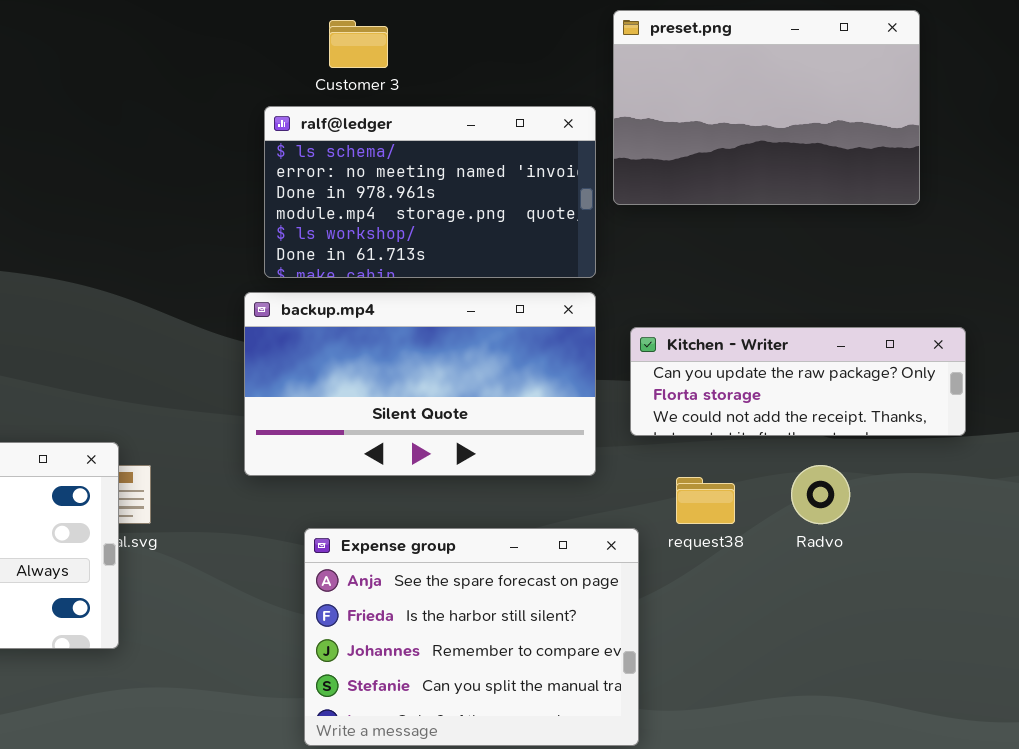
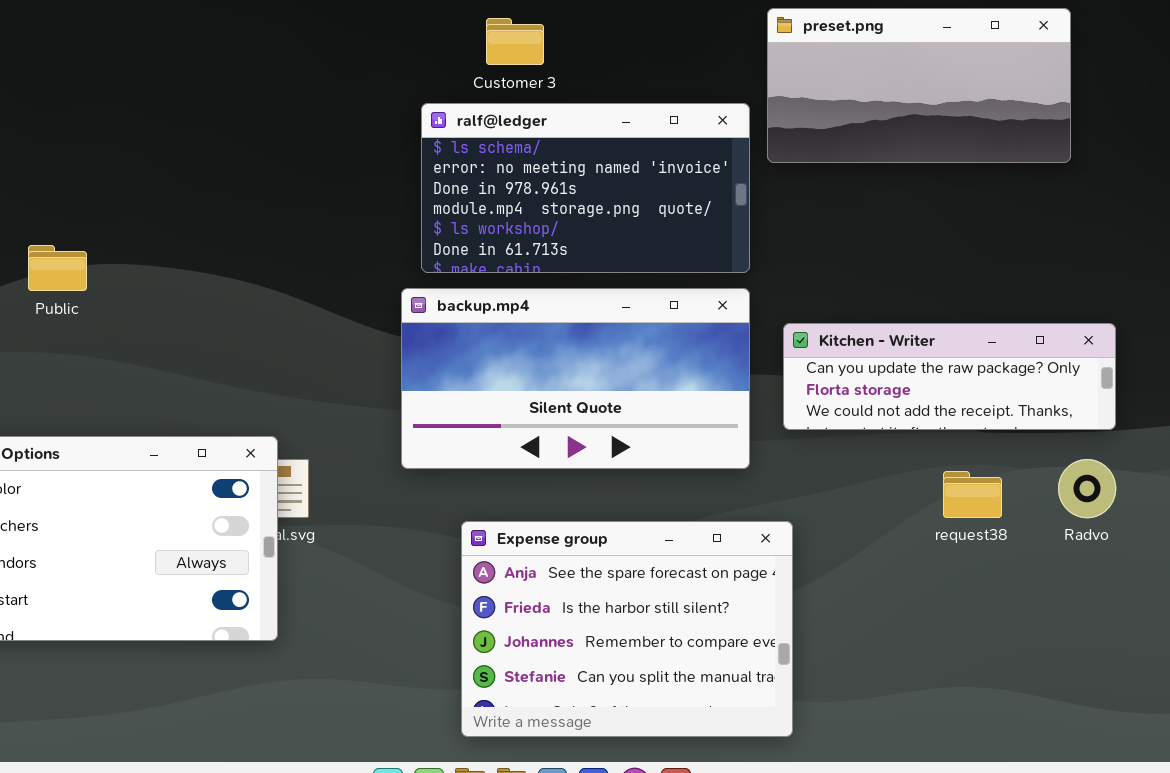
preset.png: [613,10,920,205] -> [767,8,1071,163], resized
Radvo: [791,465,850,524] -> [1058,459,1116,518], moved
request38: [676,477,735,524] -> [943,471,1002,518], moved

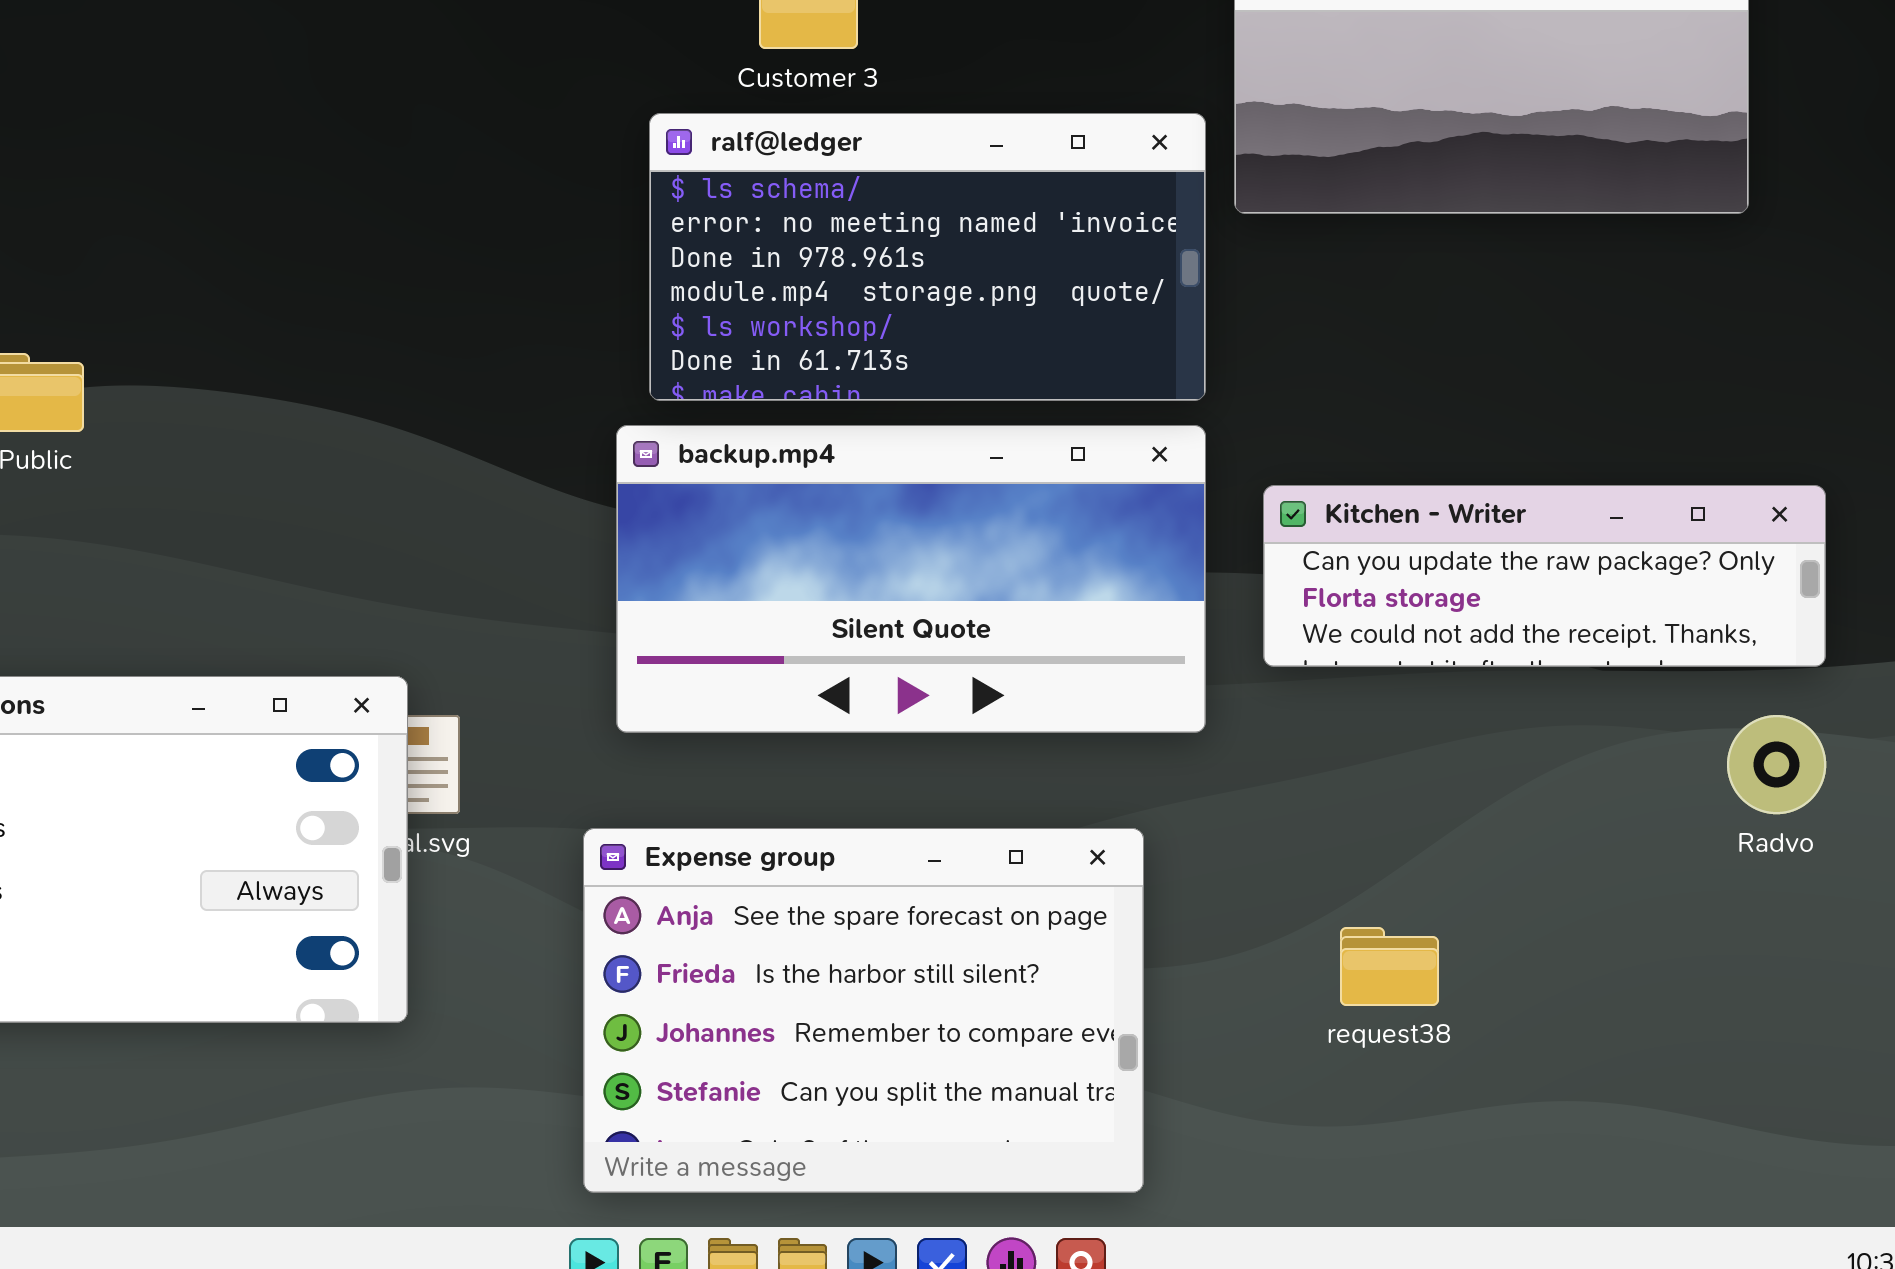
request38: [943,471,1002,518] -> [1340,927,1439,1006], moved
Expense group: [461,521,793,737] -> [583,828,1144,1193], moved

